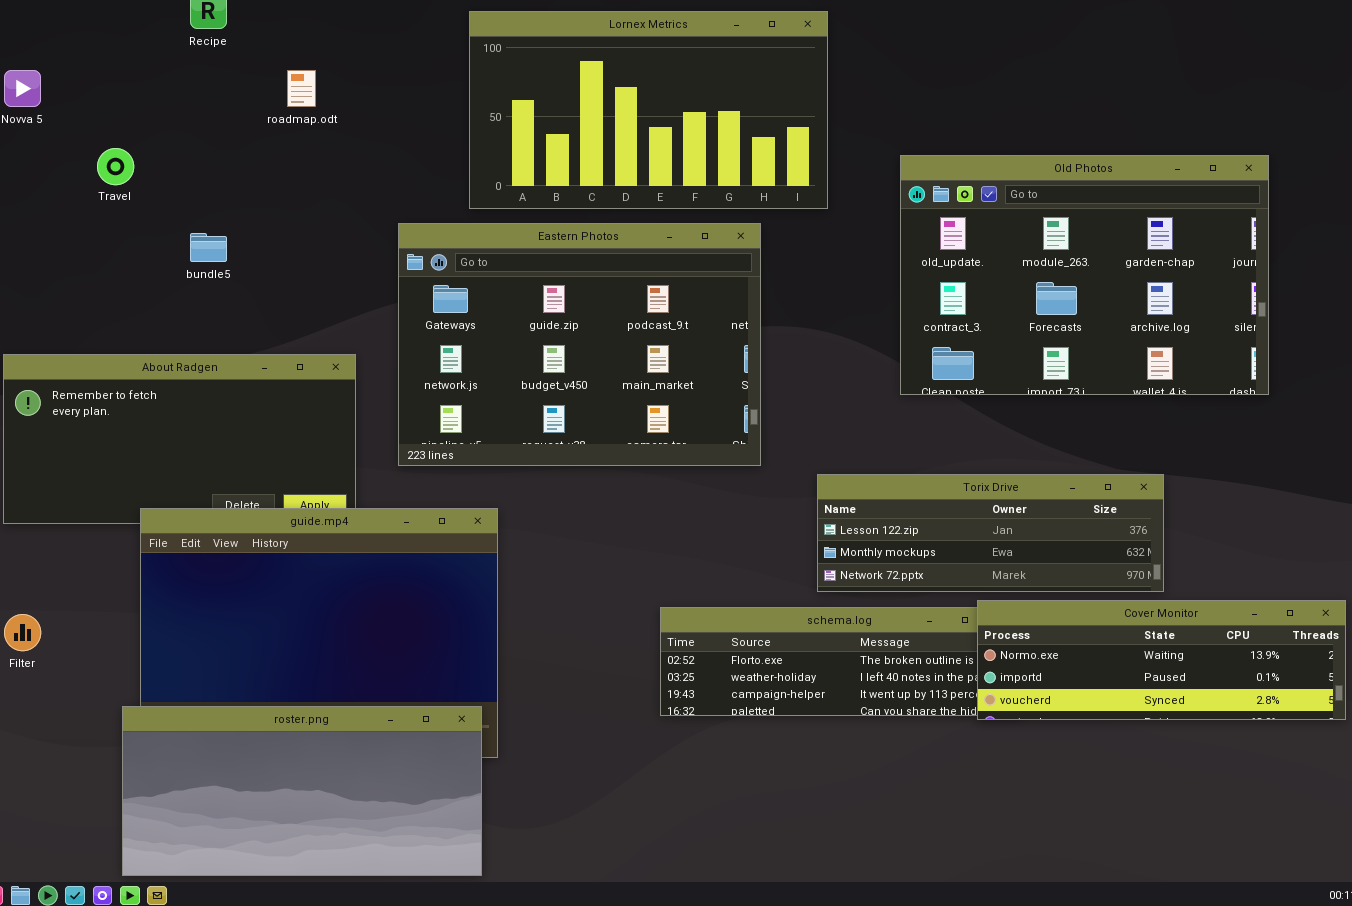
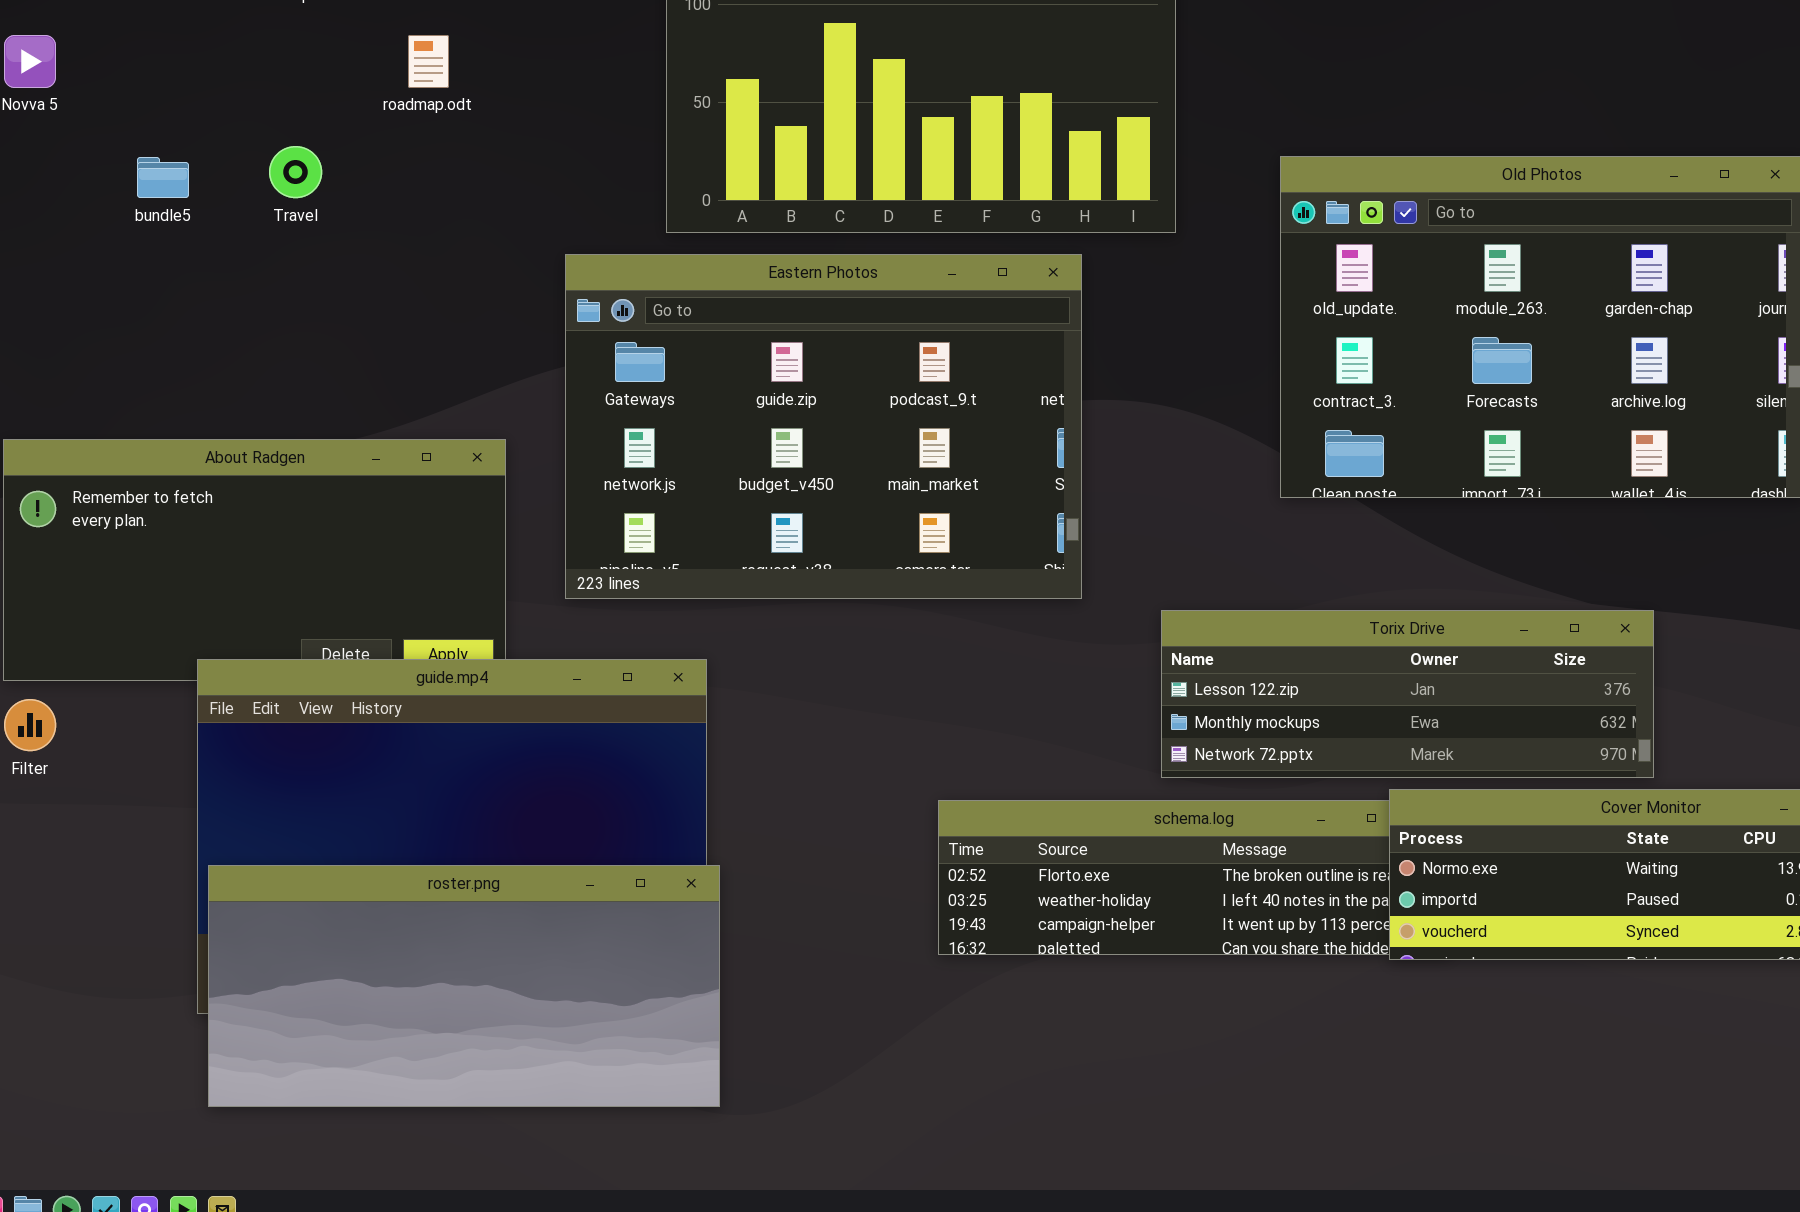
Travel: [97,148,134,185] -> [269,146,322,198], moved
bundle5: [190,233,227,262] -> [137,157,189,198], moved
Filter: [4,614,41,651] -> [4,699,56,751], moved
roster.png: [122,706,482,876] -> [208,865,720,1107], moved

